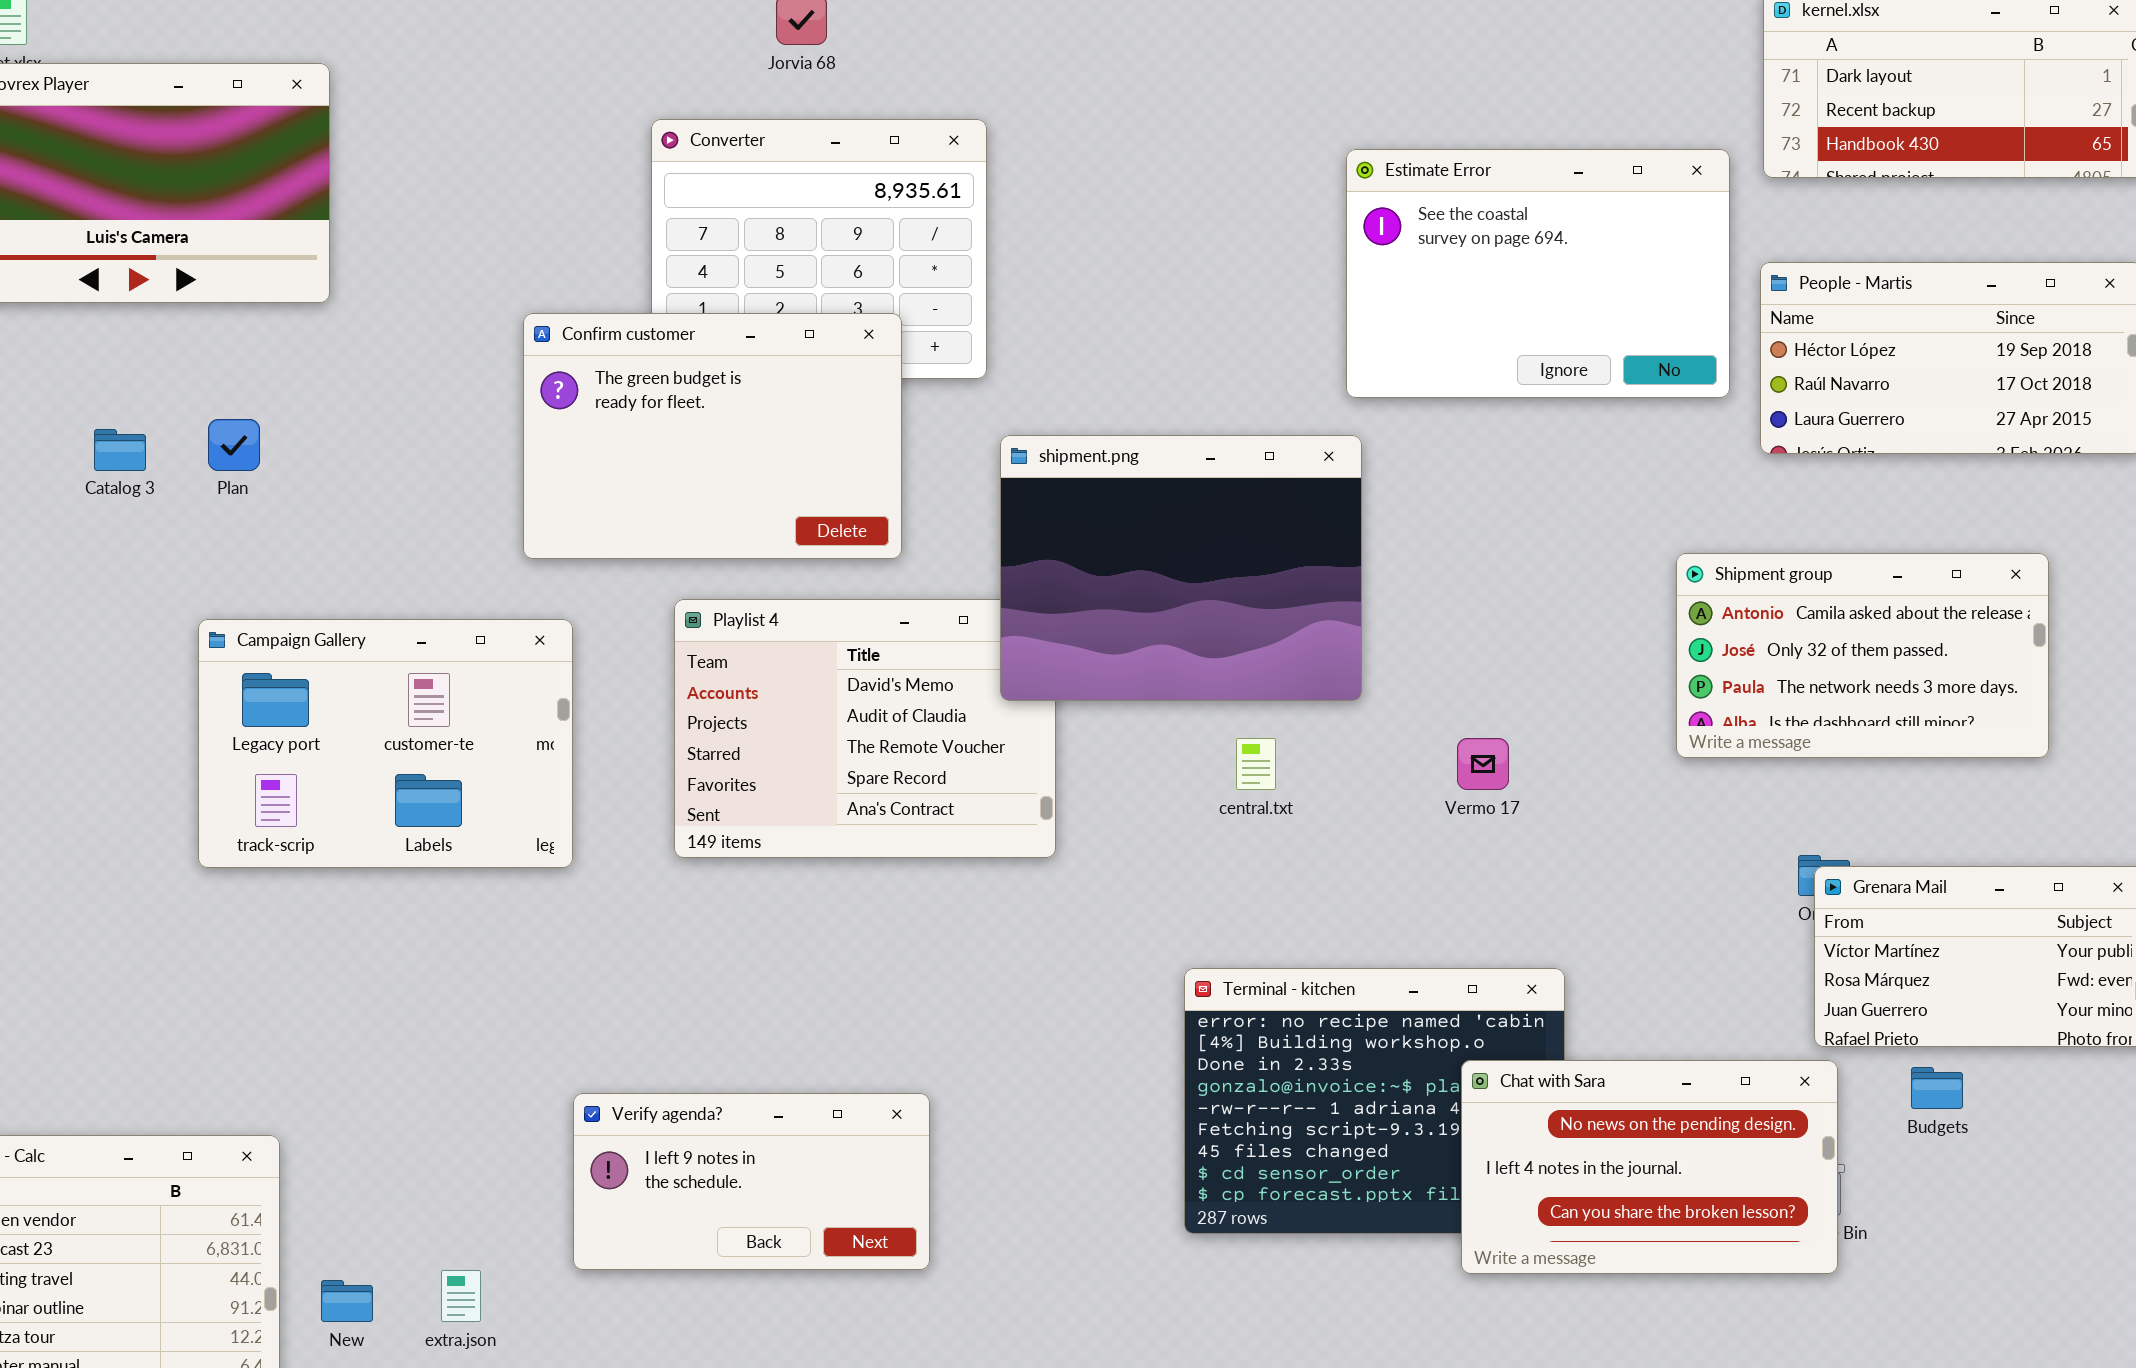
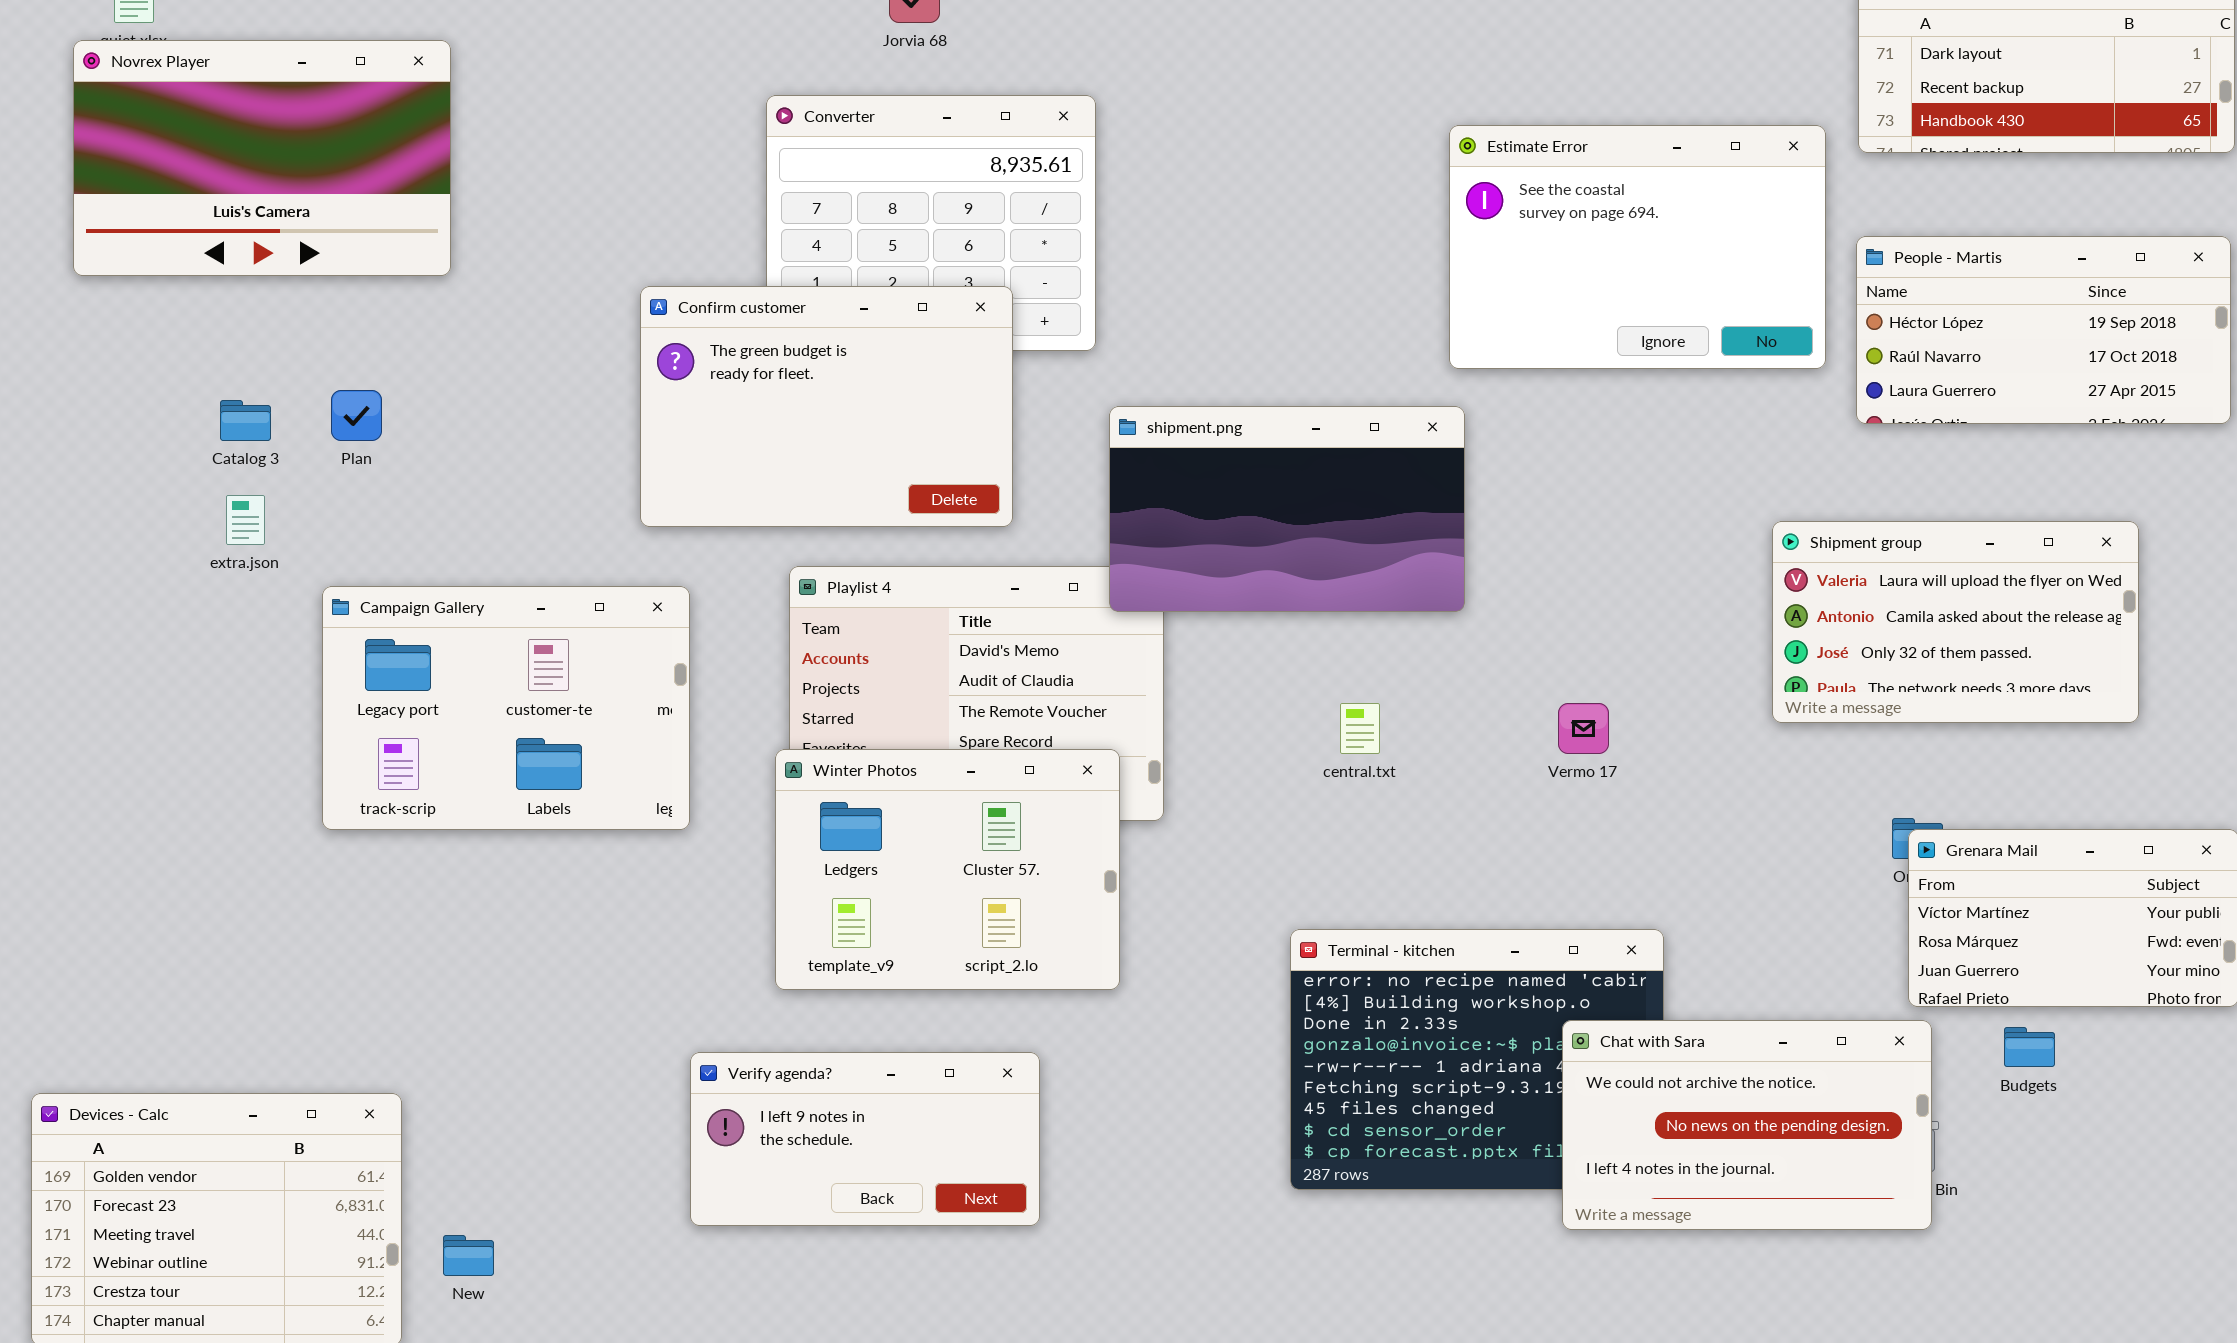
shipment.png: [1000,435,1362,701] -> [1109,406,1465,612], resized
Shipment group: [1676,553,2049,758] -> [1772,521,2139,723], scrolled up 1 row
Winter Photos: none -> [775,749,1120,990], opened
Chat with Sara: [1461,1060,1838,1274] -> [1562,1020,1932,1230], scrolled up 1 row
extra.json: [441,1270,481,1322] -> [226,495,265,545], moved

